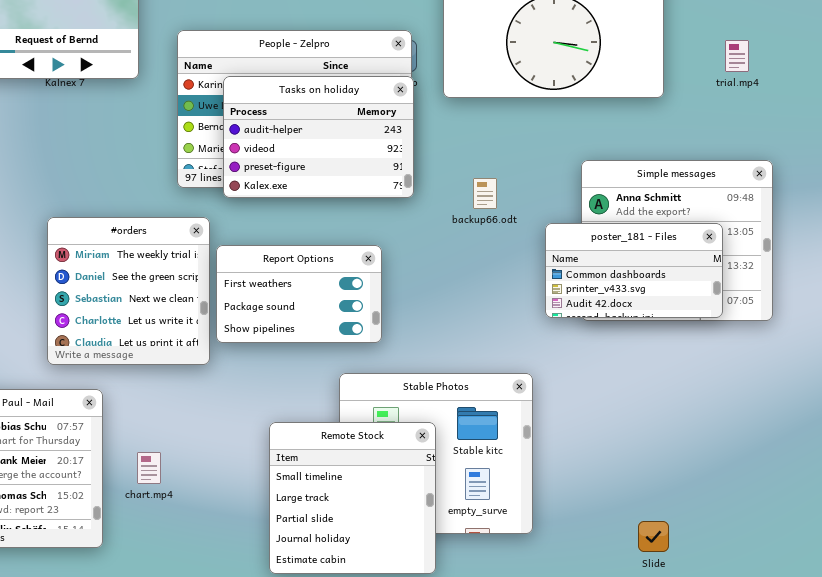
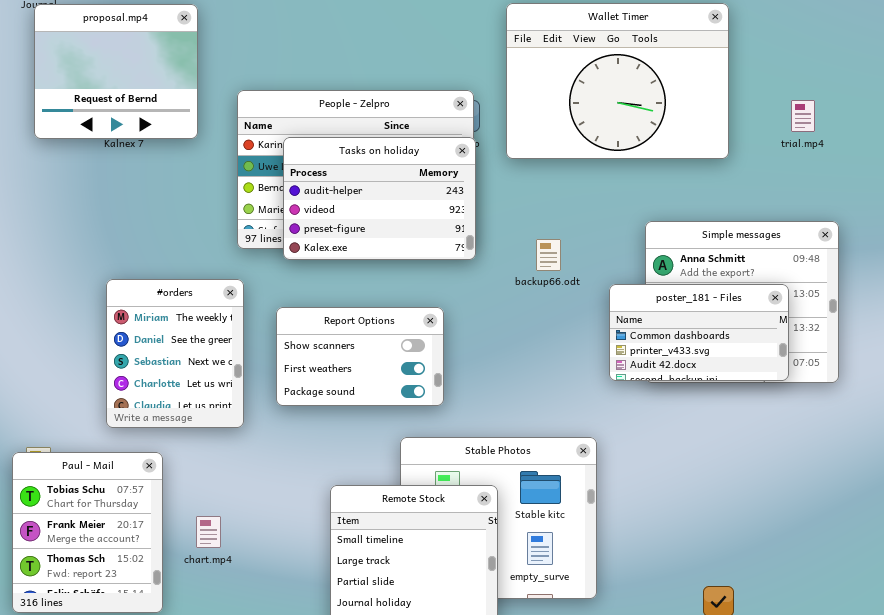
#orders: [47,217,210,365] -> [106,279,244,428], resized
Report Options: [216,245,382,343] -> [276,307,444,406], scrolled up 1 row

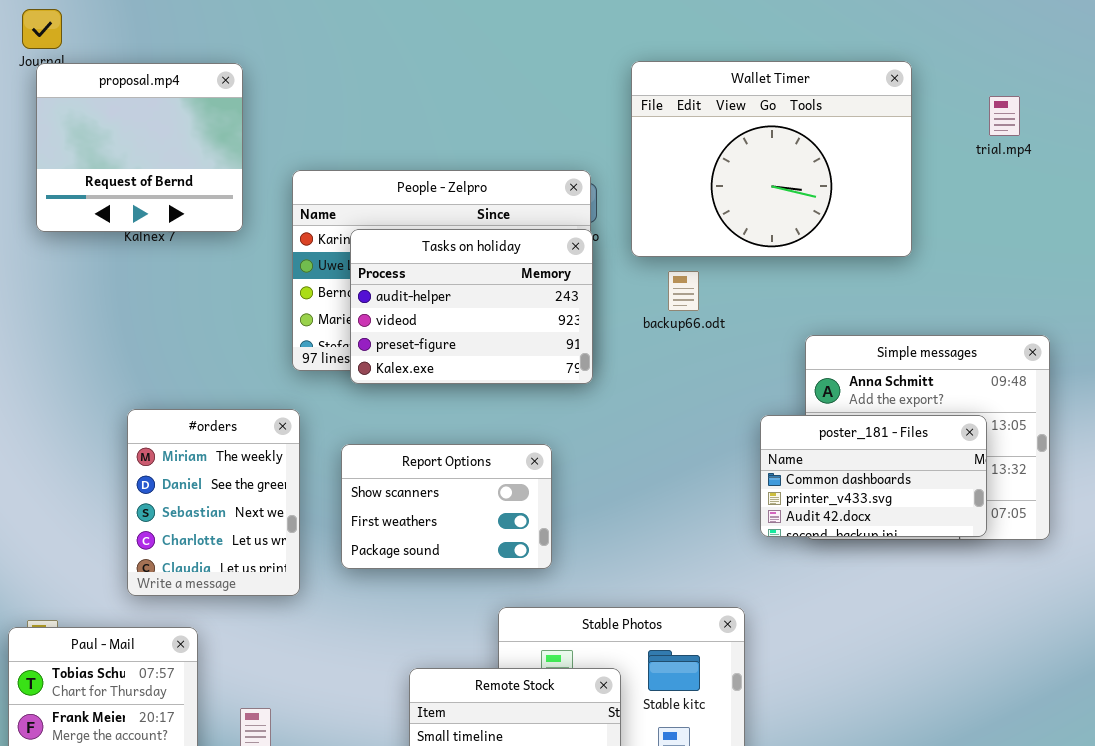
trial.mp4: [791,100,815,132] -> [989,96,1020,136], moved
backup66.odt: [536,239,561,271] -> [668,271,699,311], moved

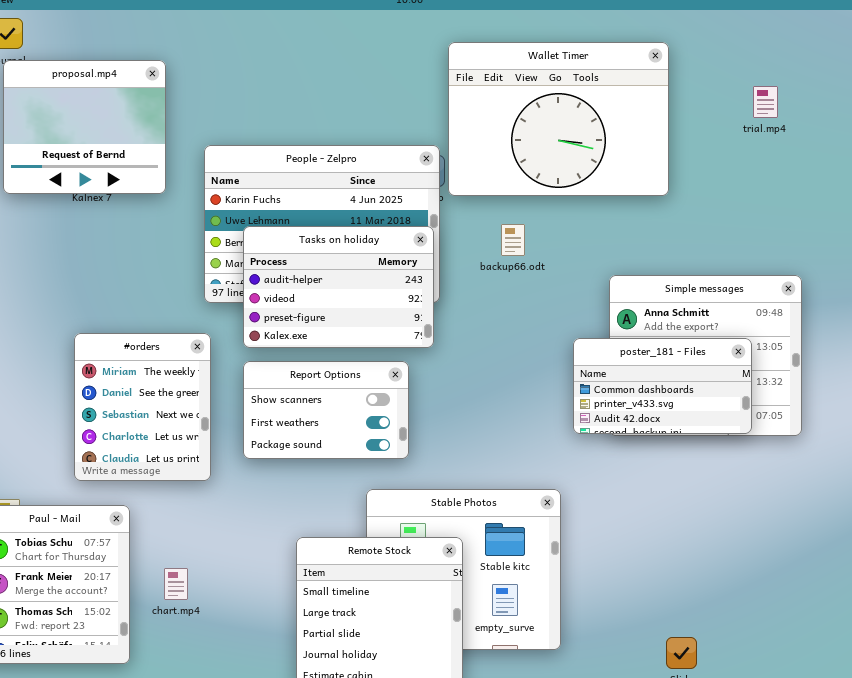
Wallet Timer: [631,61,912,257] -> [448,42,669,196], moved
Tasks on holiday: [350,229,593,384] -> [243,226,434,348], moved

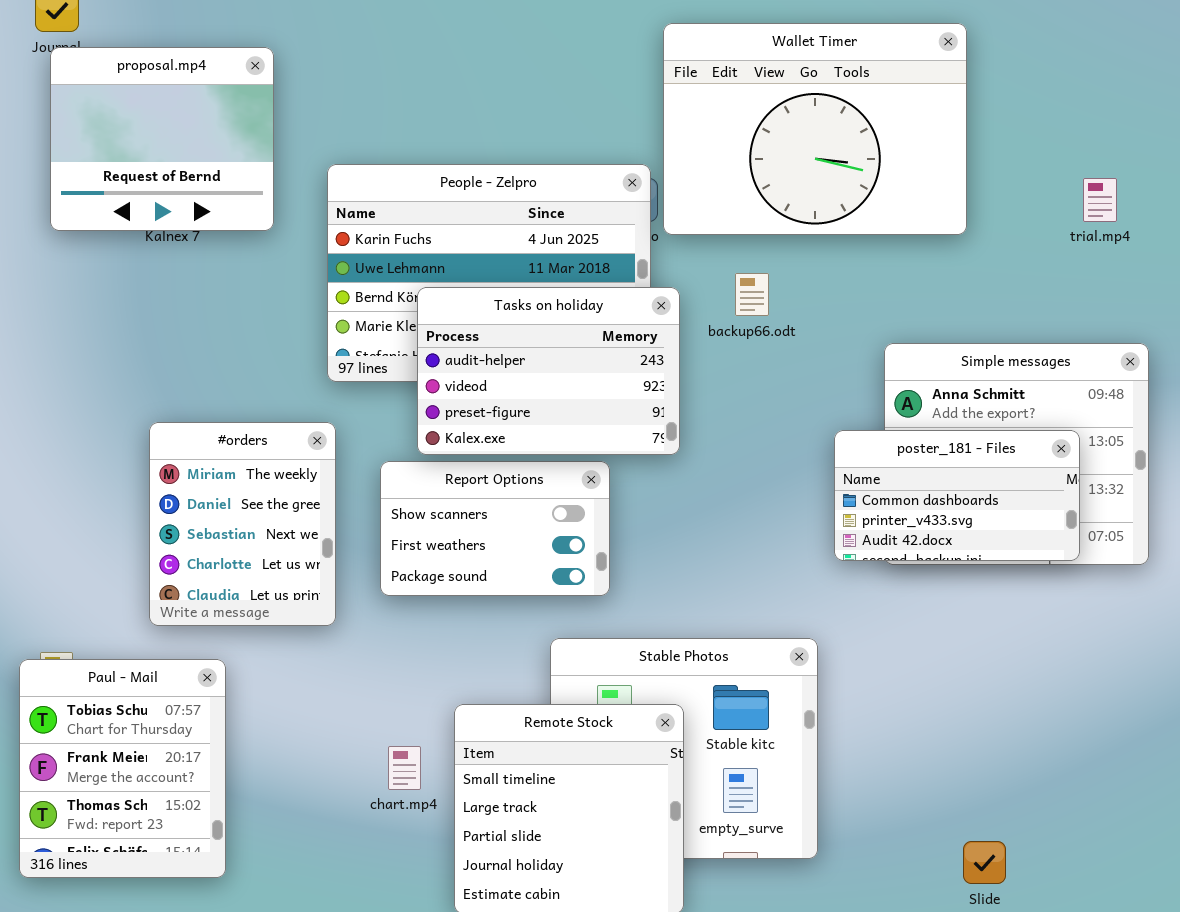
trial.mp4: [753,86,778,118] -> [1083,178,1117,222], moved
Tasks on holiday: [243,226,434,348] -> [417,287,680,455], moved
chart.mp4: [164,568,188,600] -> [388,746,421,790], moved

